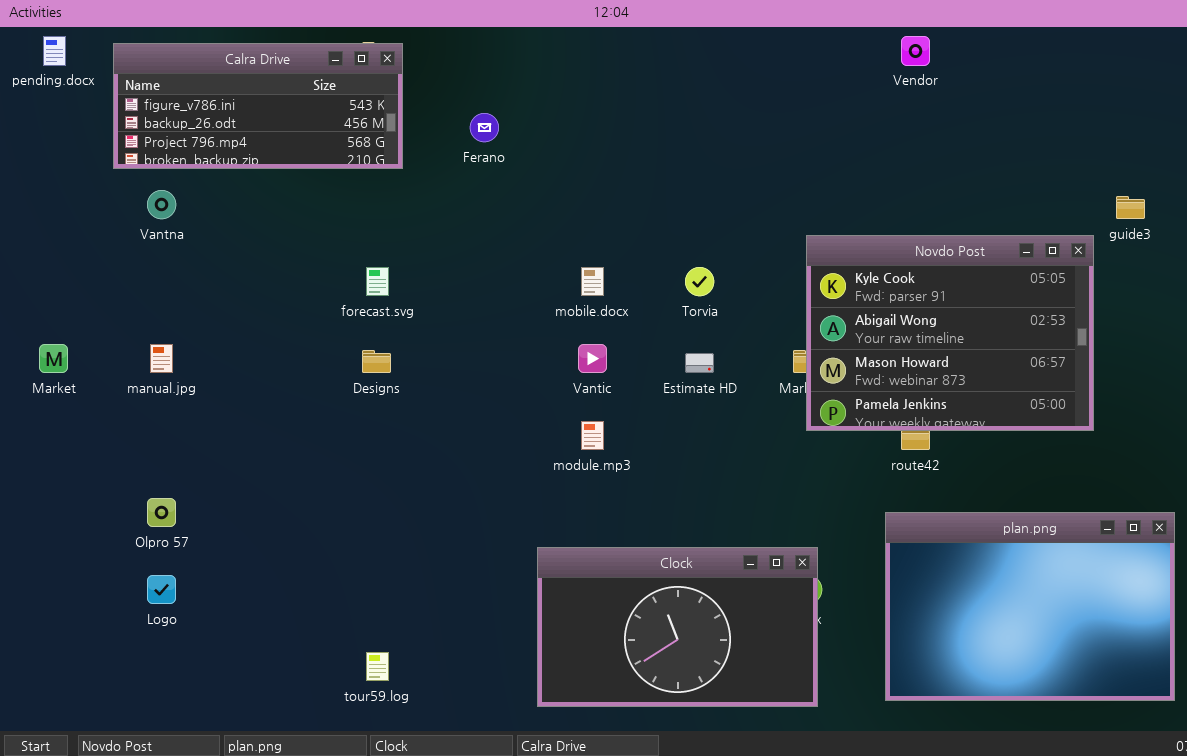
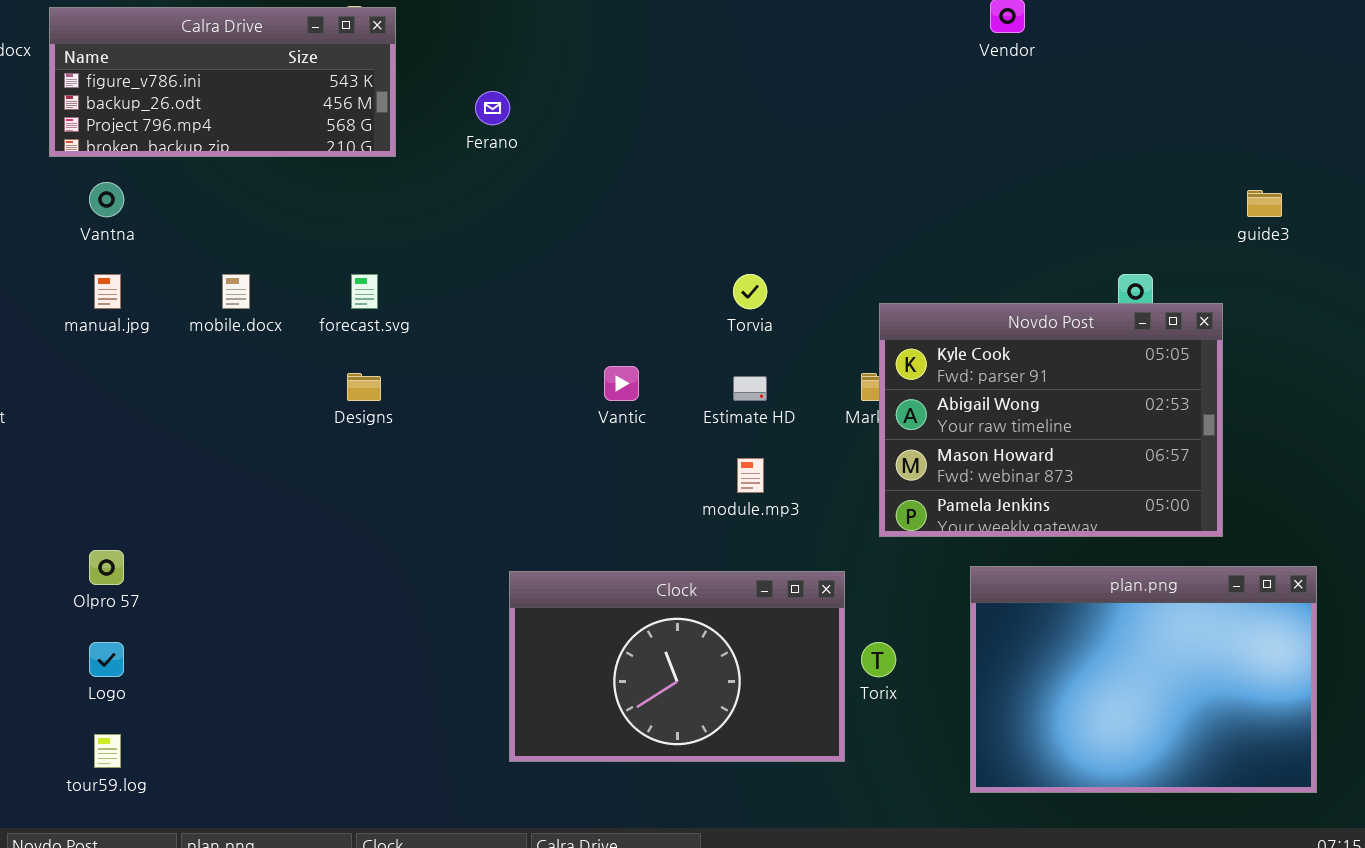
Novdo Post: [806,235,1094,431] -> [879,303,1223,537], moved
mobile.docx: [581,267,604,296] -> [222,274,250,309], moved
manual.jpg: [150,344,173,373] -> [94,274,121,309], moved
module.mp3: [581,421,604,450] -> [737,458,764,493], moved
Clock: [537,547,818,707] -> [509,571,845,762], moved
tour59.log: [366,652,389,681] -> [94,734,121,768], moved

